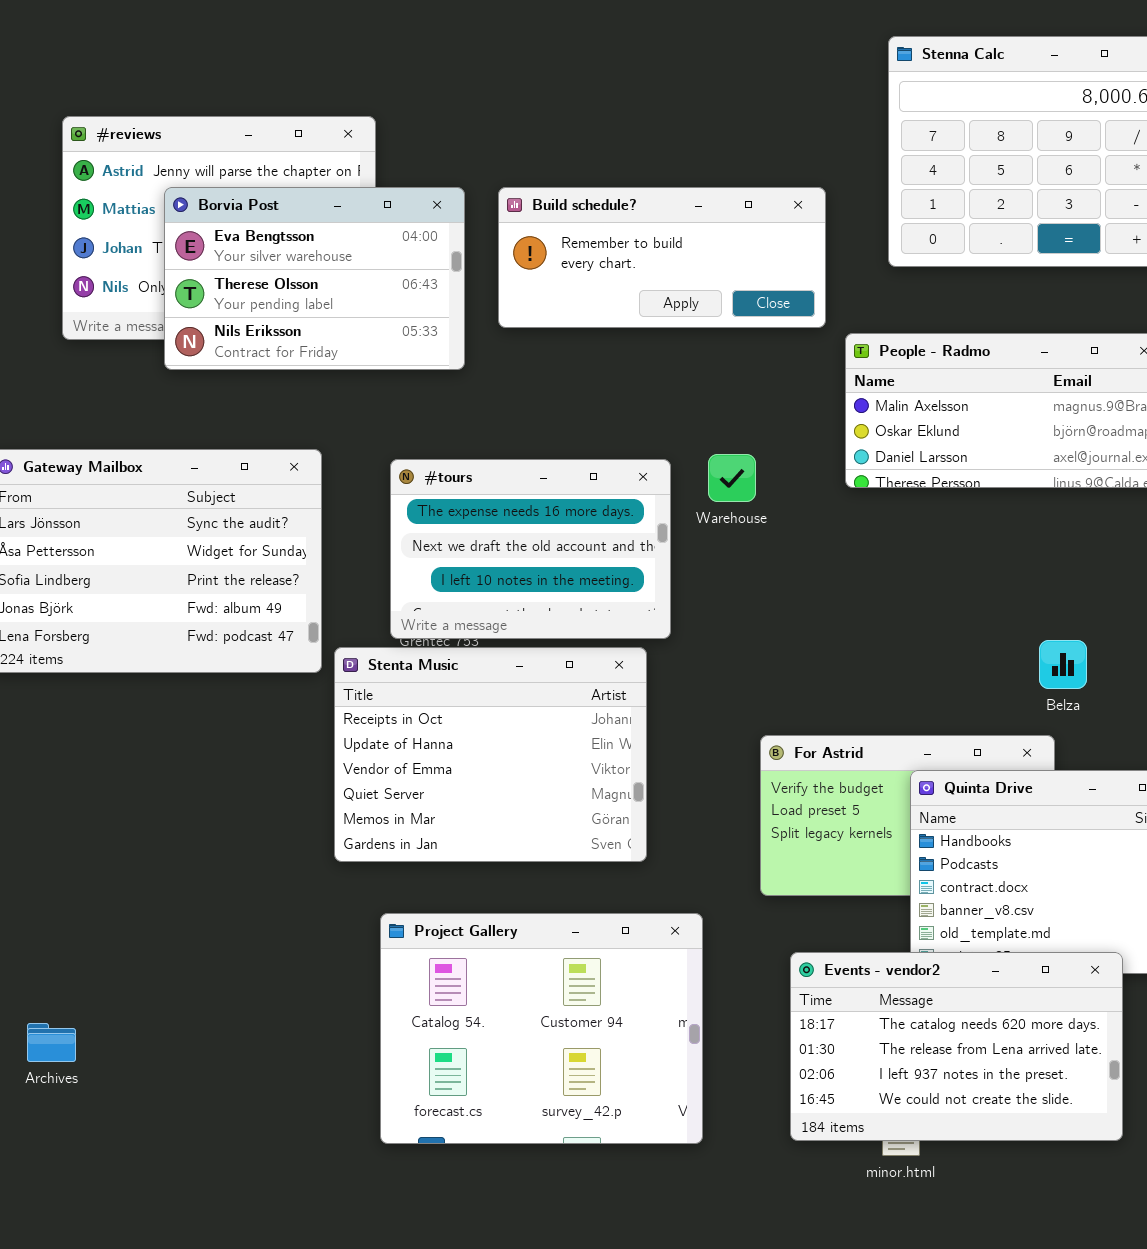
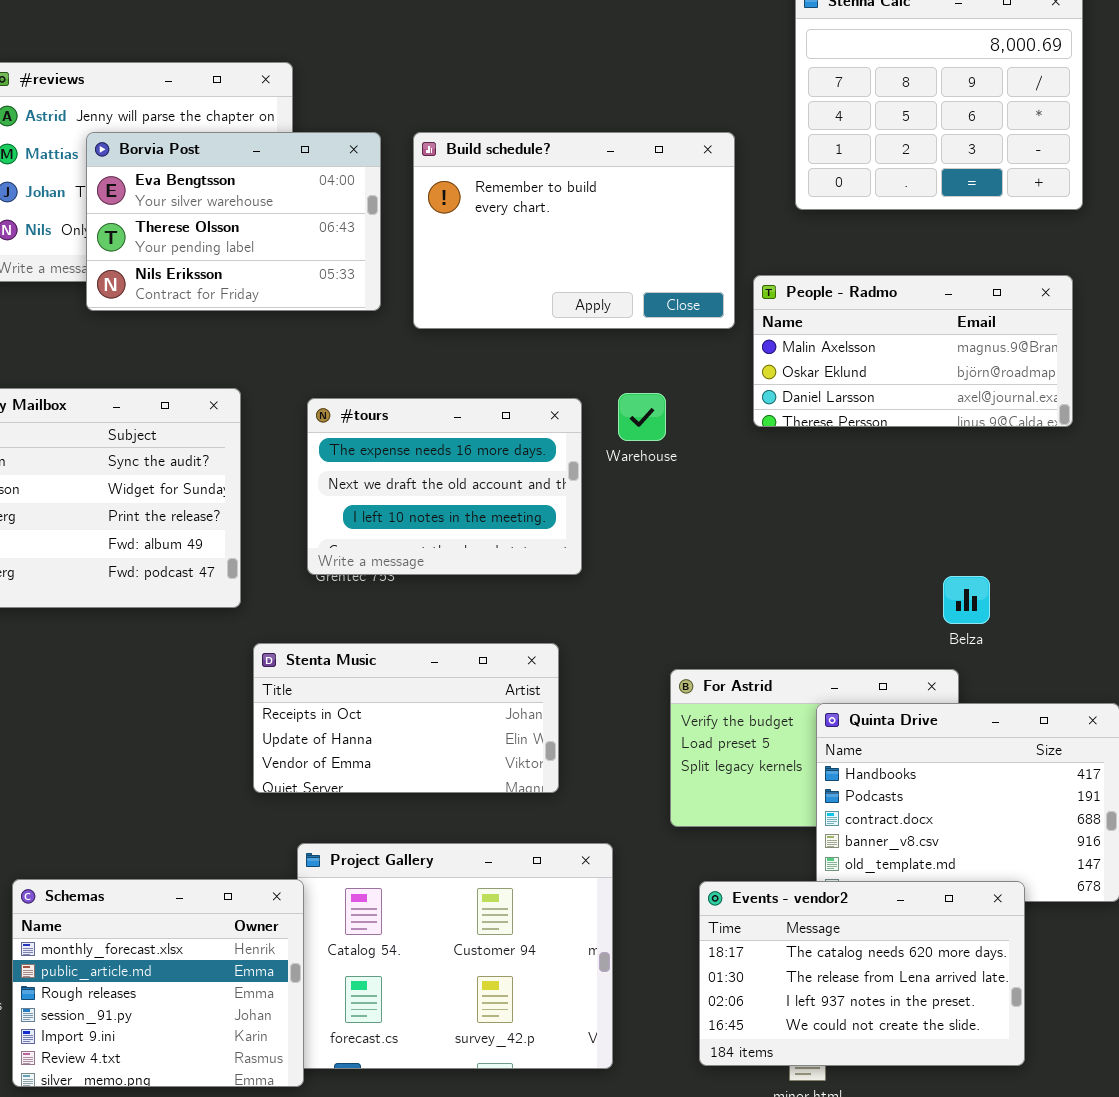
Build schedule?: [498,187,826,328] -> [413,132,735,329], resized
Stenta Music: [334,647,647,862] -> [253,643,559,793], resized
Schemas: none -> [12,879,304,1087], opened

